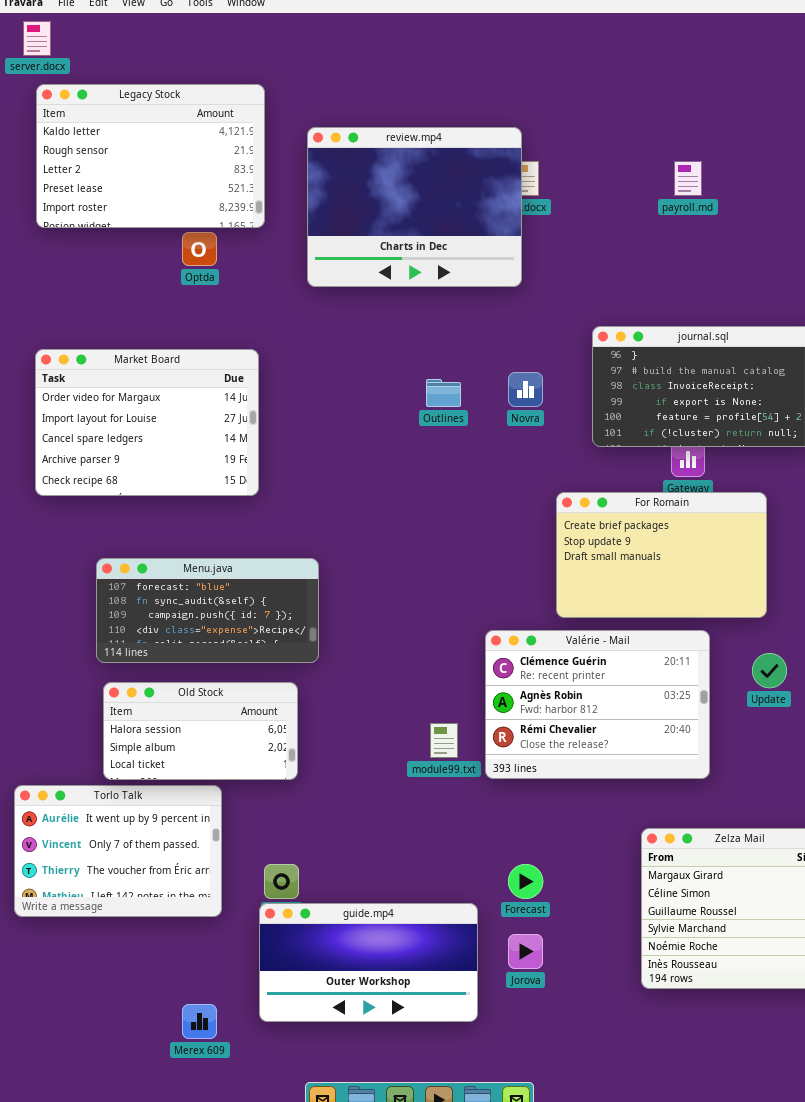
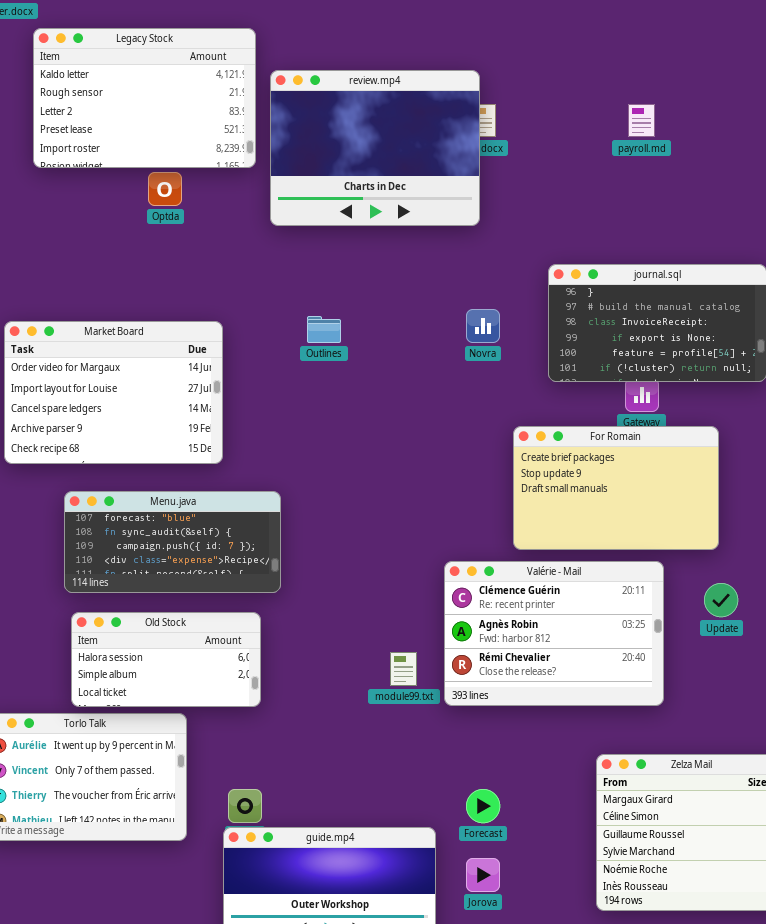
Legacy Stock: [36,84,265,228] -> [33,28,256,168], moved
Market Board: [35,349,259,496] -> [4,321,223,464], moved
Outlines: [426,379,461,407] -> [307,316,341,343], moved

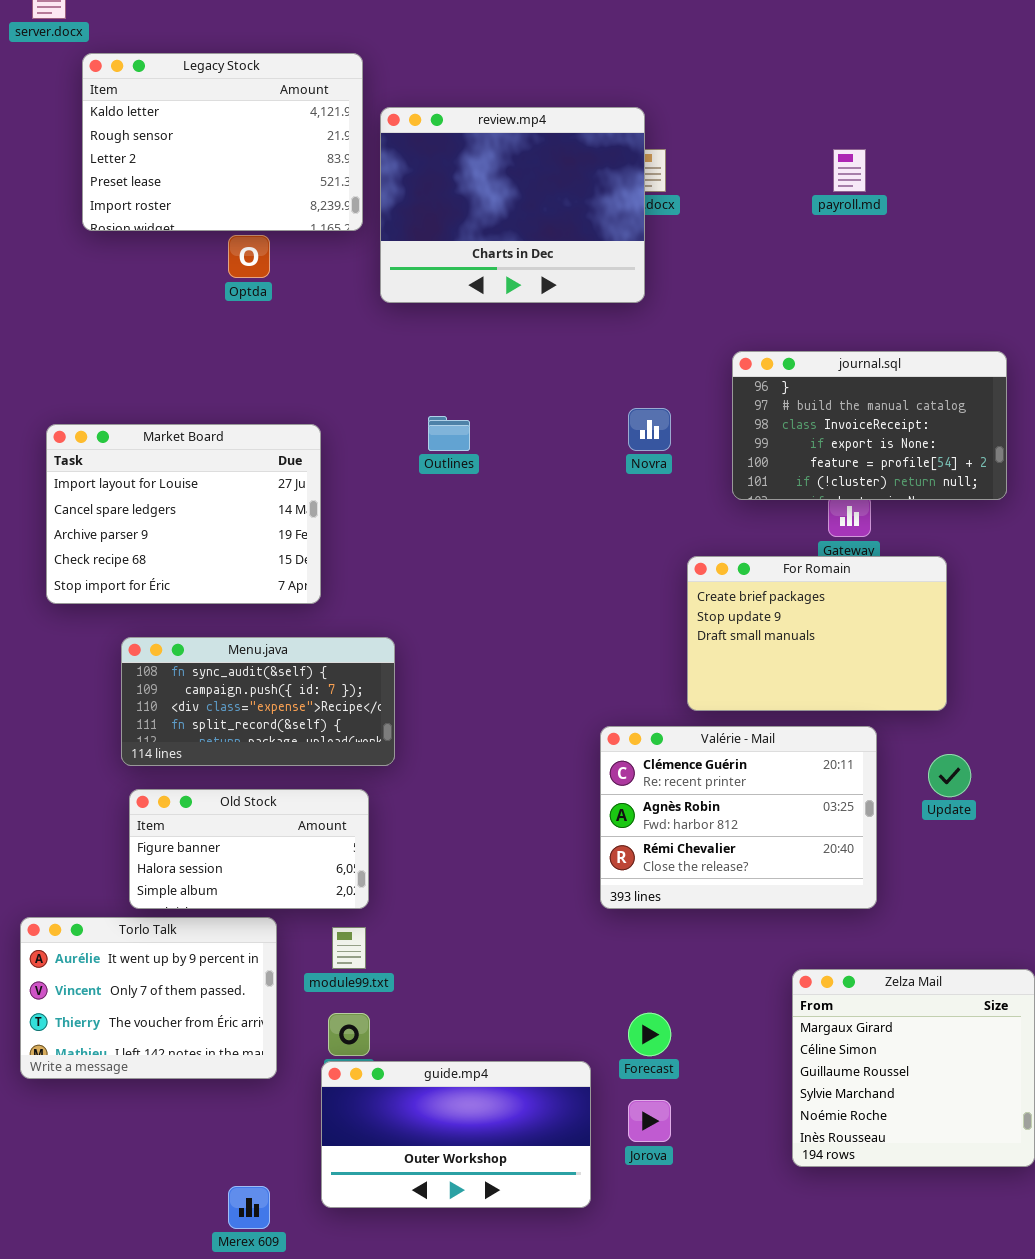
Market Board: [4,321,223,464] -> [46,424,321,604], scrolled down 1 row
Menu.java: [64,491,281,593] -> [121,637,395,766], scrolled down 1 row
Old Stock: [71,612,261,707] -> [129,789,369,909], scrolled up 1 row
module99.txt: [390,652,417,686] -> [332,927,366,969], moved

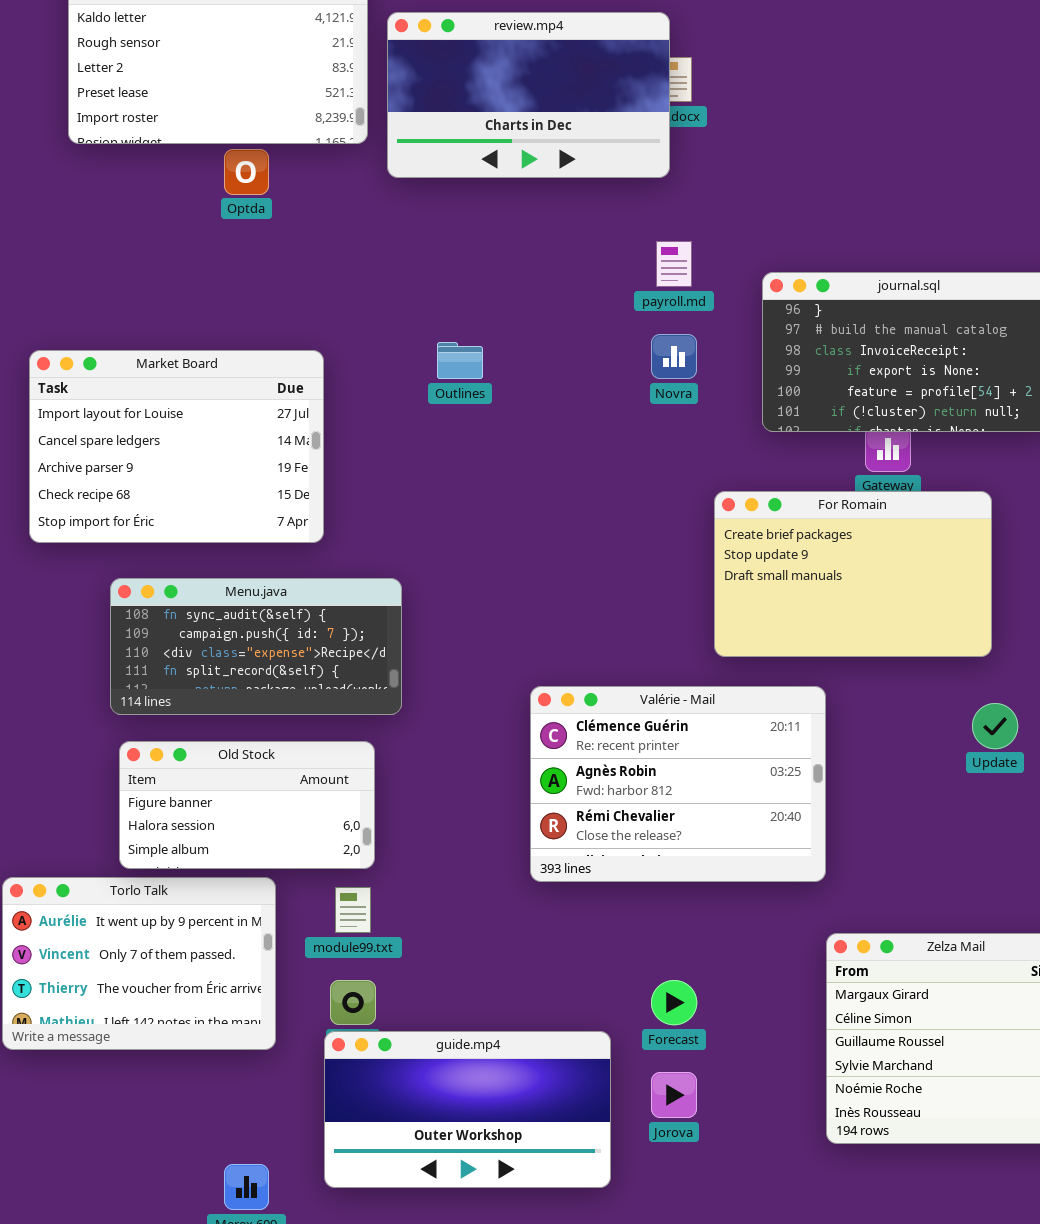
review.mp4: [380,107,645,303] -> [387,12,670,178], resized
payroll.md: [833,149,866,192] -> [656,241,692,287], moved
Valérie - Mail: [600,726,877,909] -> [530,686,826,882], moved

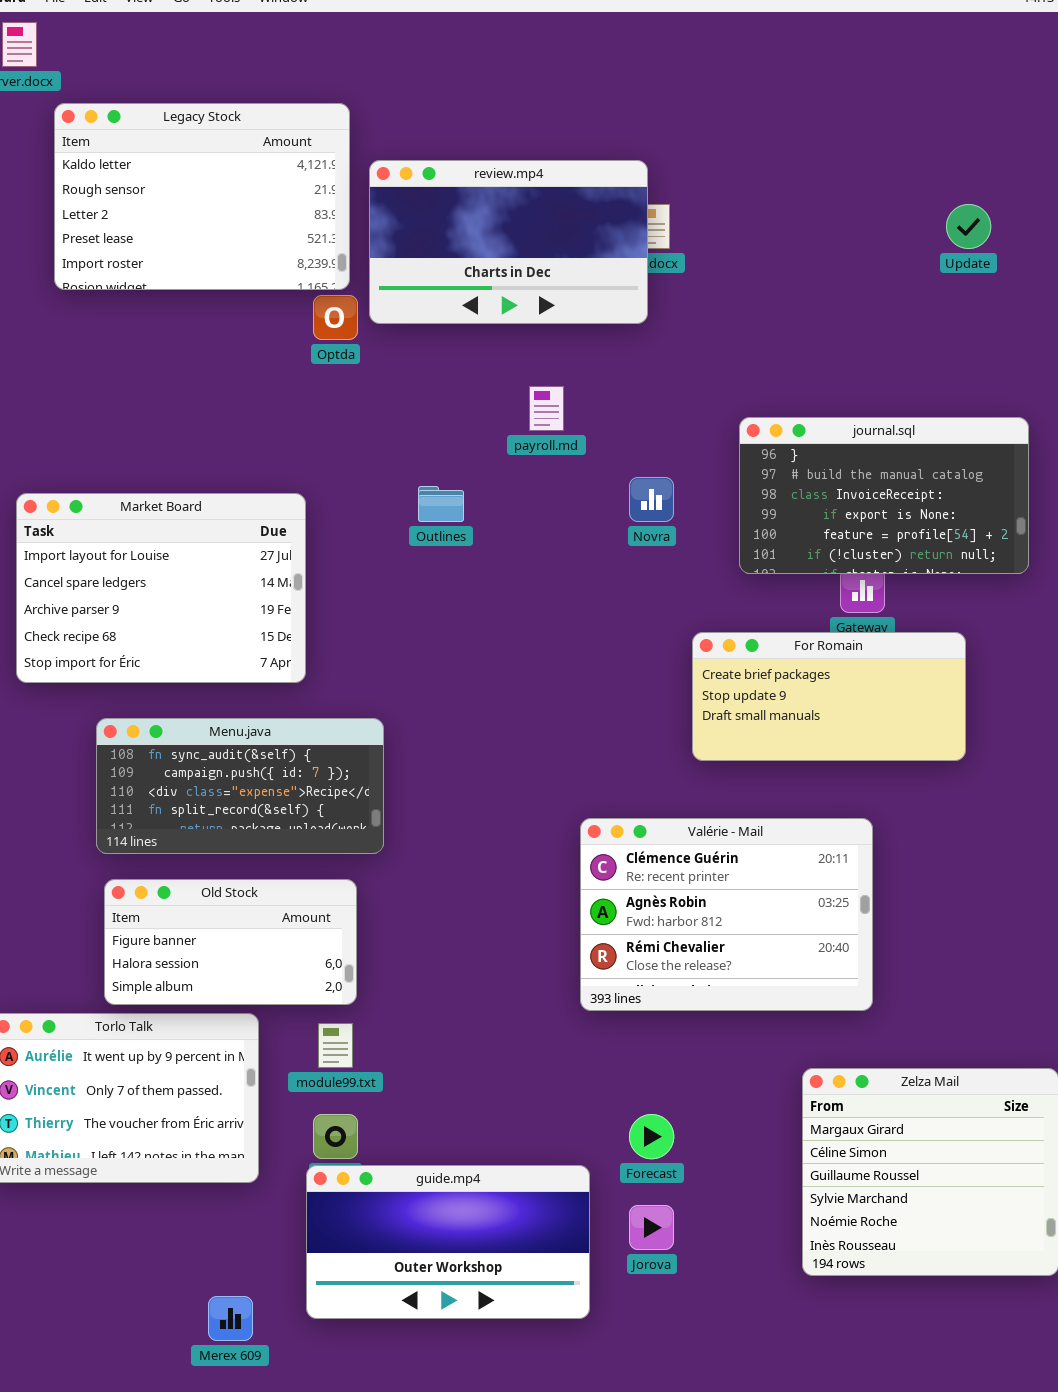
Optda: [224,149,269,195] -> [313,295,358,340], moved
payroll.md: [656,241,692,287] -> [529,386,564,431], moved
For Romain: [714,491,992,657] -> [692,632,966,761], resized
Valérie - Mail: [530,686,826,882] -> [580,818,873,1011], moved
Update: [972,703,1018,749] -> [946,204,991,249], moved

